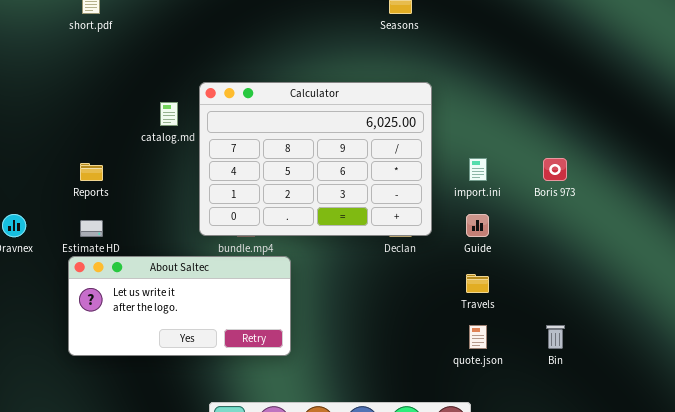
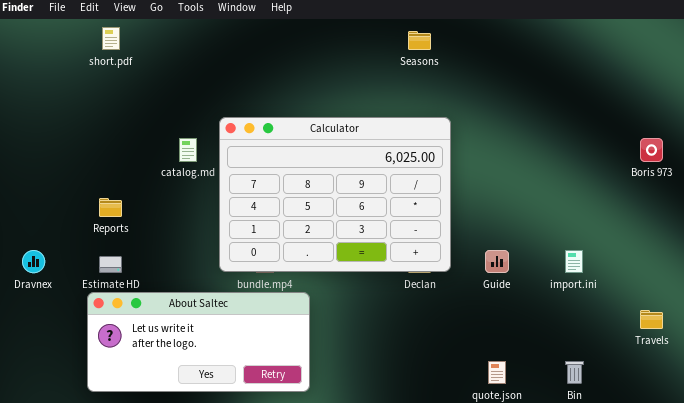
import.ini: [469,158,487,181] -> [565,250,583,273], moved
Boris 973: [543,158,567,181] -> [640,138,663,162], moved
Travels: [466,274,489,293] -> [640,310,663,329], moved

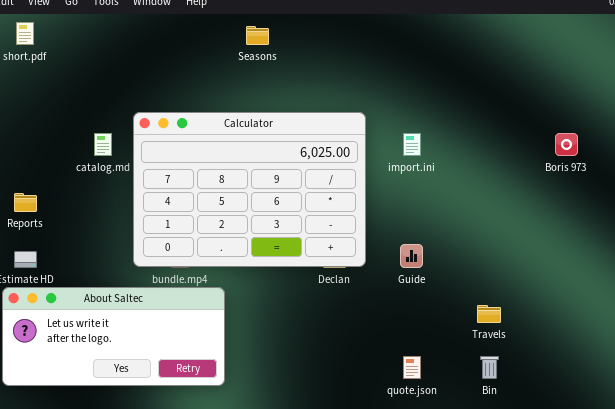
Seasons: [408,31,431,50] -> [246,26,269,45], moved
import.ini: [565,250,583,273] -> [403,133,421,156], moved
Travels: [640,310,663,329] -> [477,305,501,323], moved

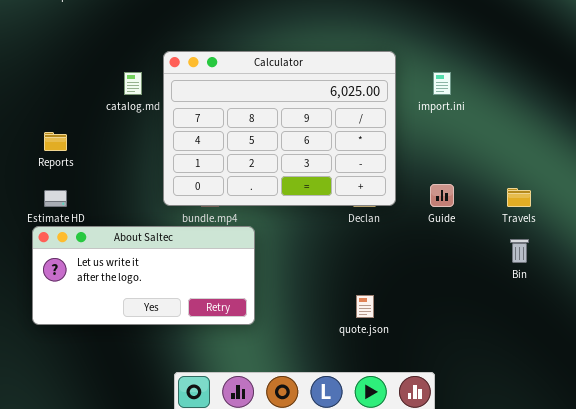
Travels: [477,305,501,323] -> [507,188,531,207], moved
quote.json: [403,356,421,379] -> [356,295,374,318], moved
Bin: [480,356,499,379] -> [510,239,529,263], moved

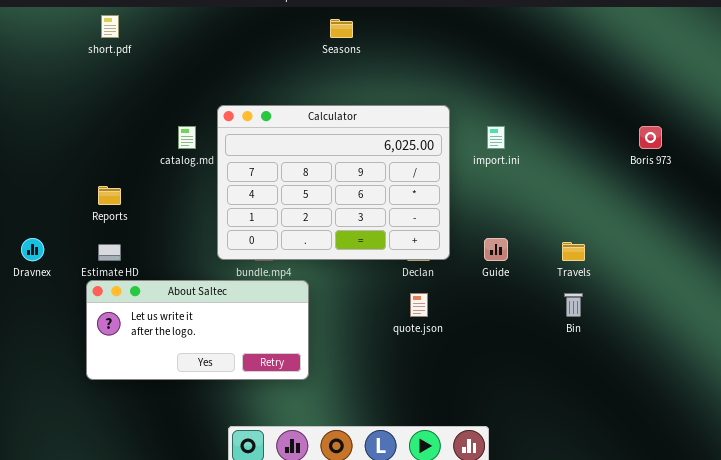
quote.json: [356,295,374,318] -> [410,293,428,317], moved

